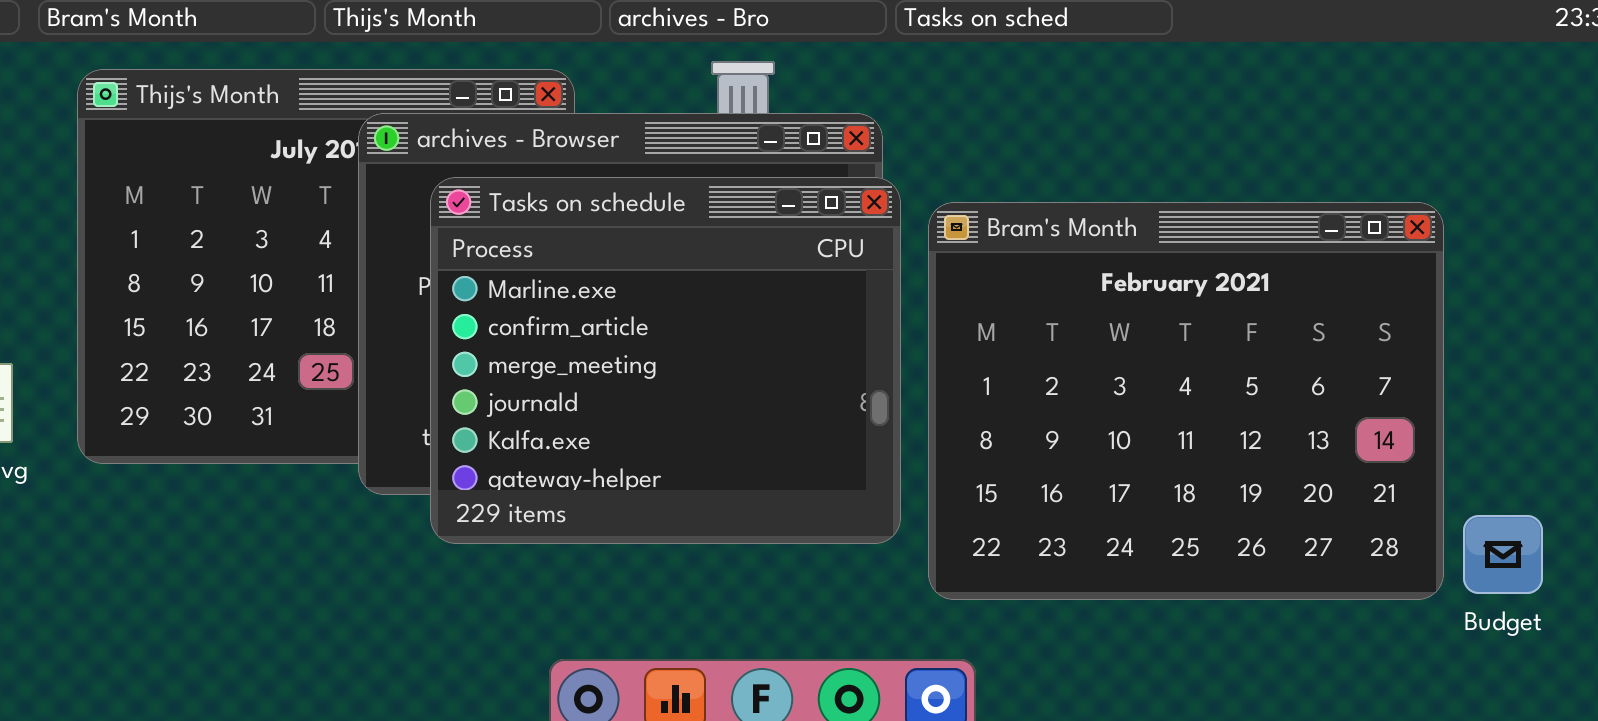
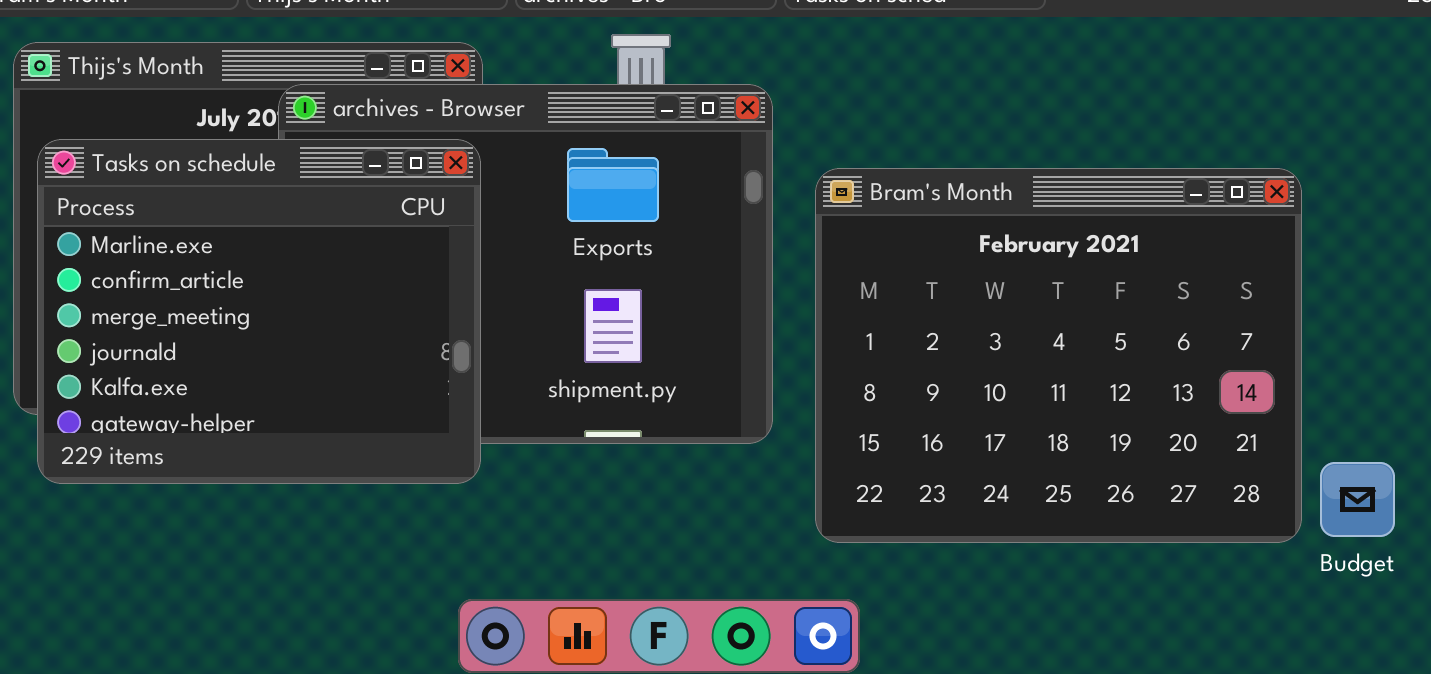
Tasks on schedule: [430,177,901,544] -> [37,139,481,484], moved

